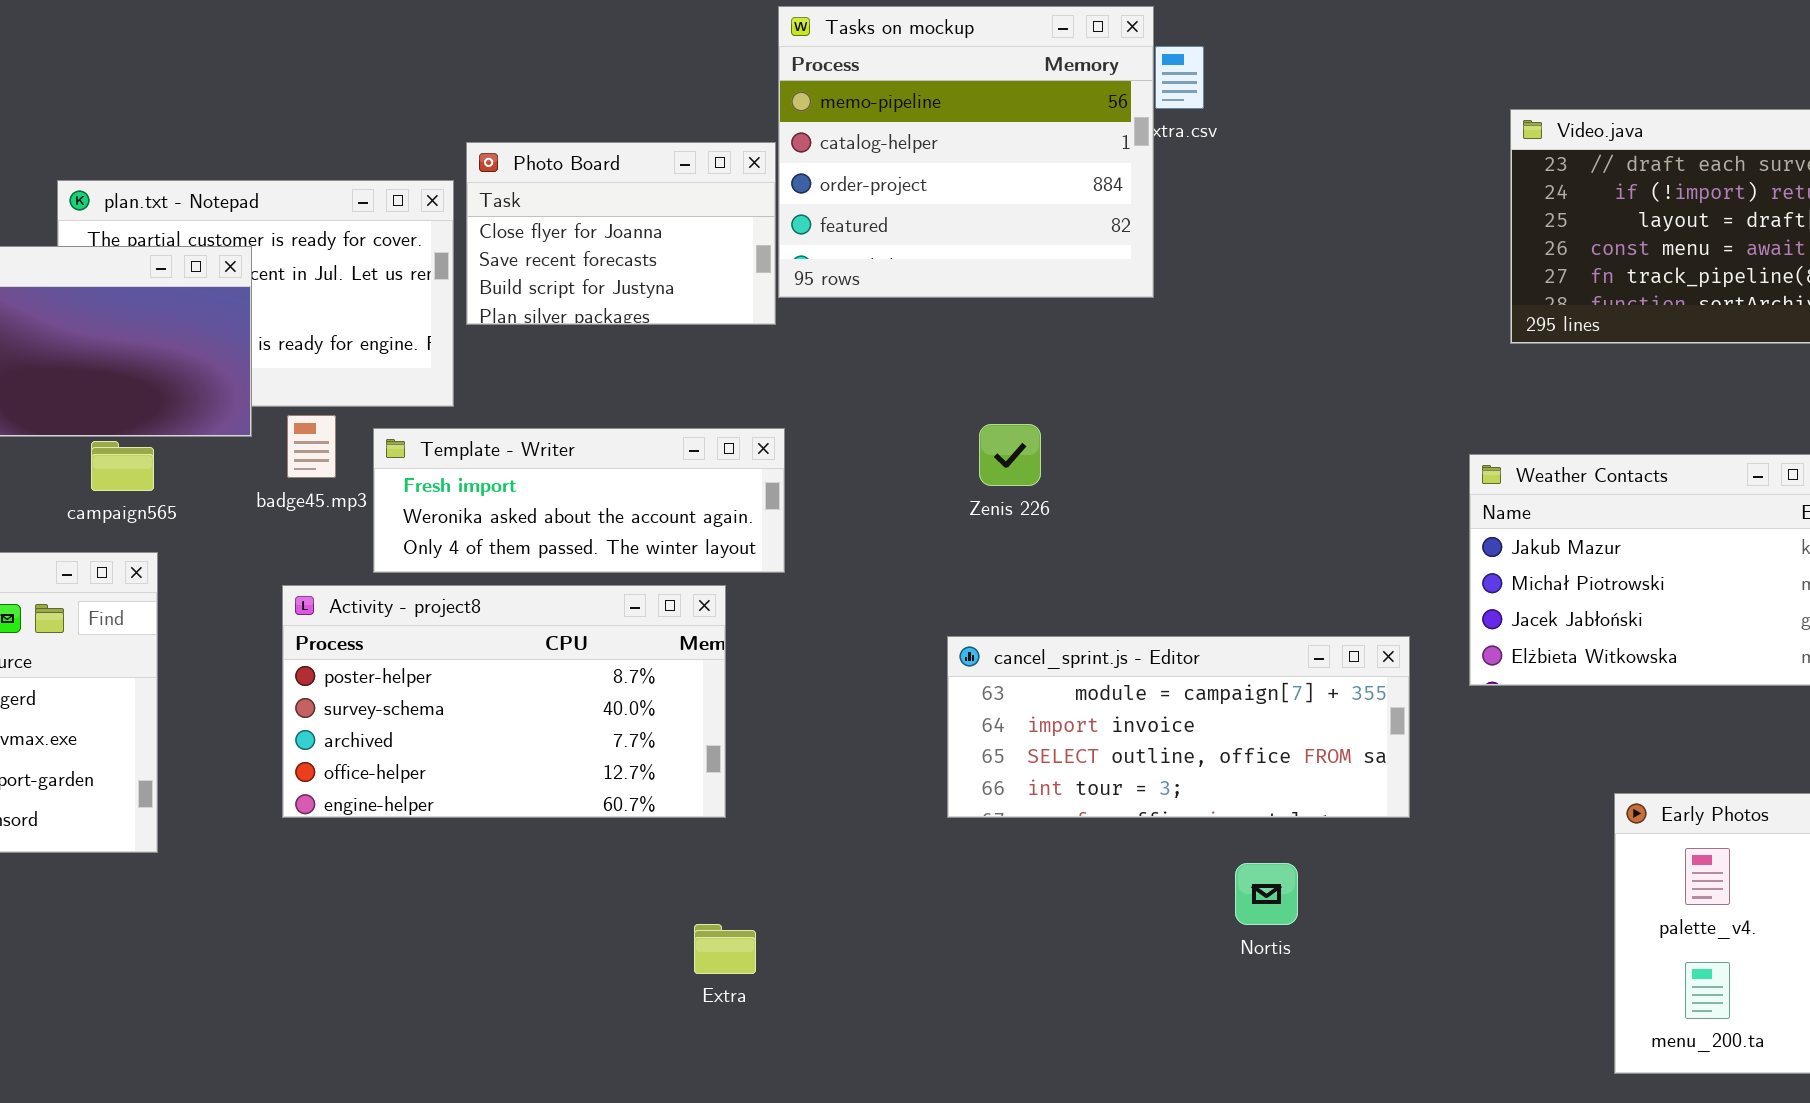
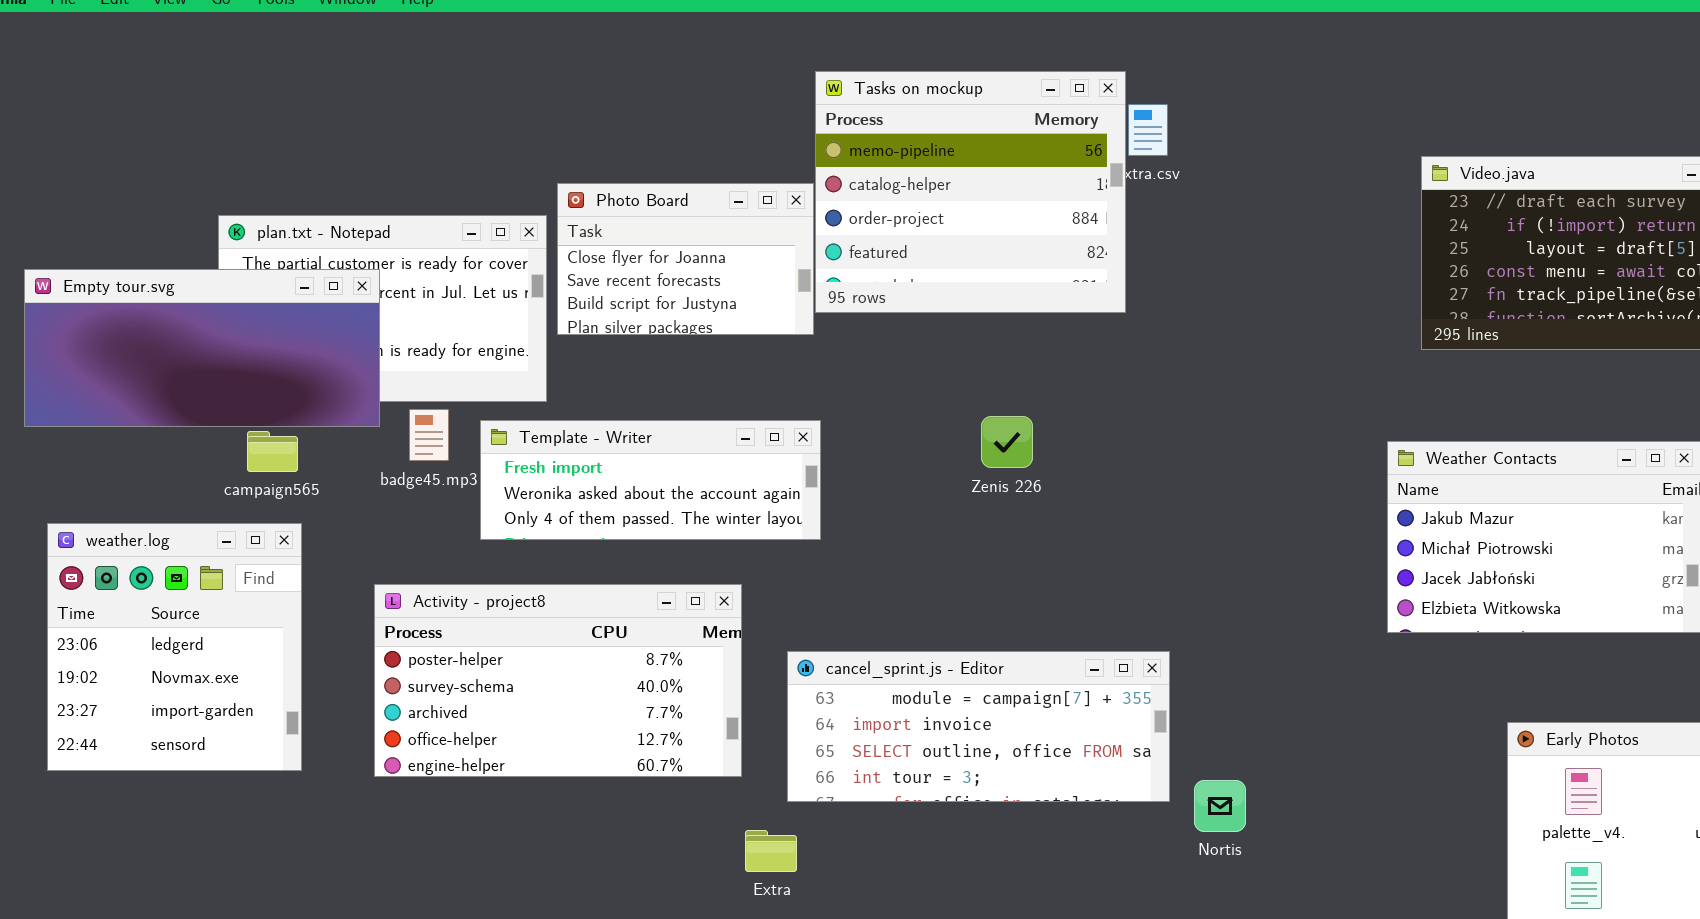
Activity - project8: [282,585,726,818] -> [374,584,742,777], moved
cancel_sprint.js - Editor: [947,636,1410,818] -> [787,651,1170,802], moved

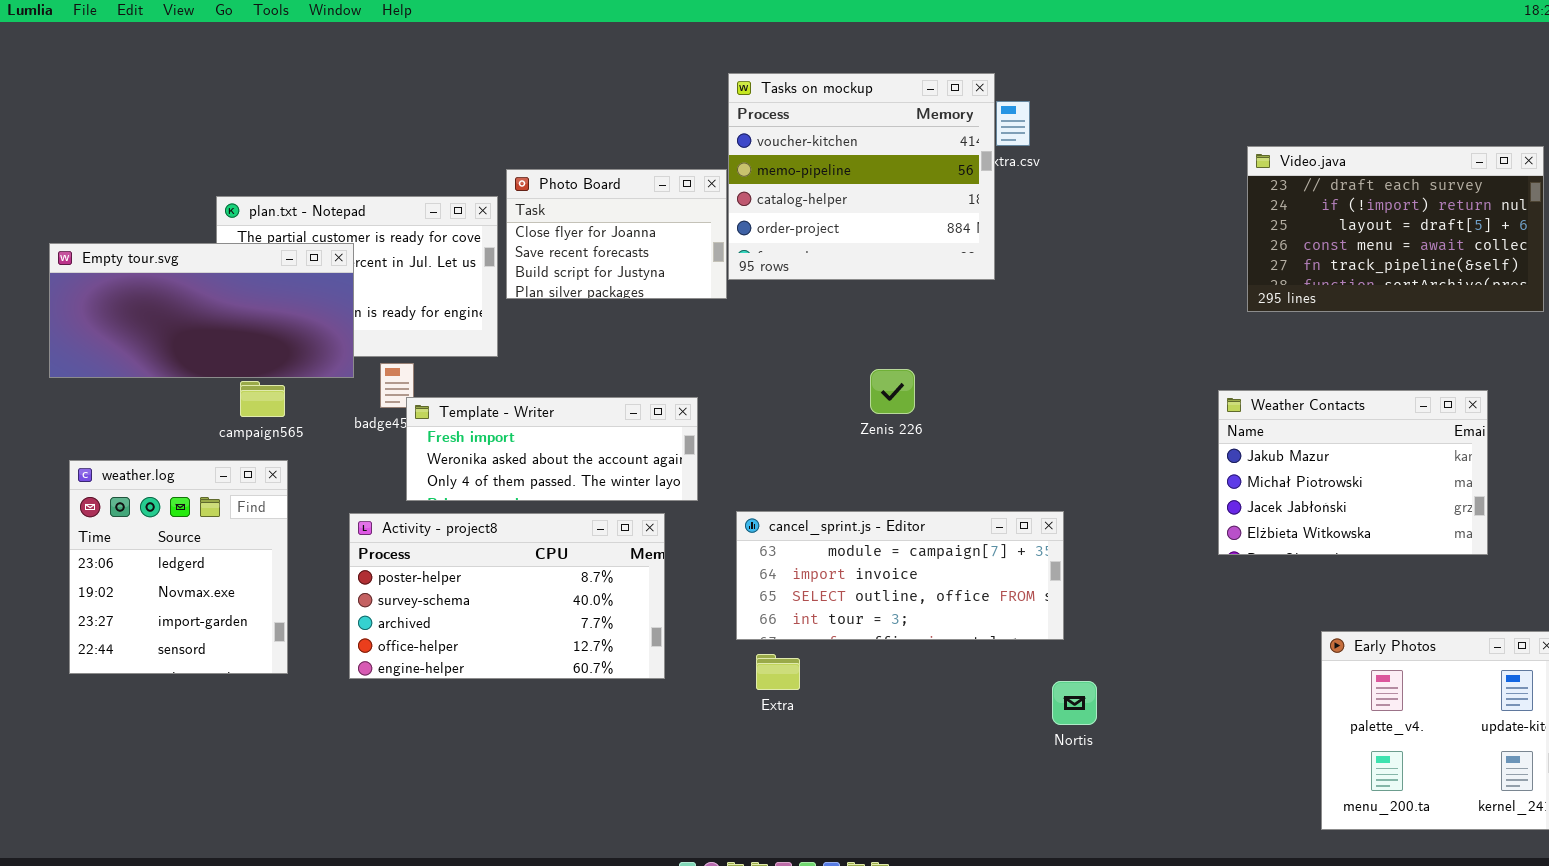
Tasks on mockup: [815,71,1126,313] -> [728,73,995,280], scrolled up 1 row
Template - Writer: [480,420,821,540] -> [406,397,698,501], moved
cancel_sprint.js - Editor: [787,651,1170,802] -> [736,511,1064,640], moved
Extra: [745,830,797,872] -> [756,654,800,690], moved

